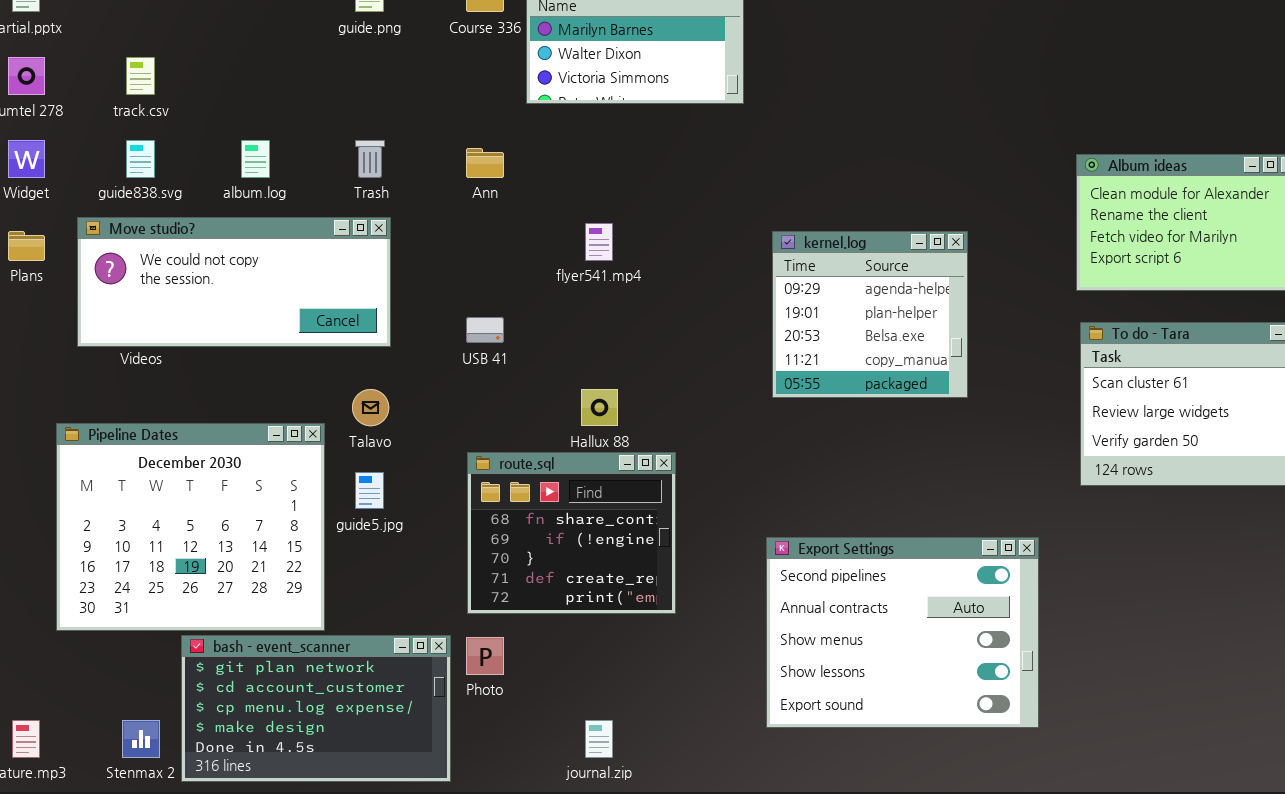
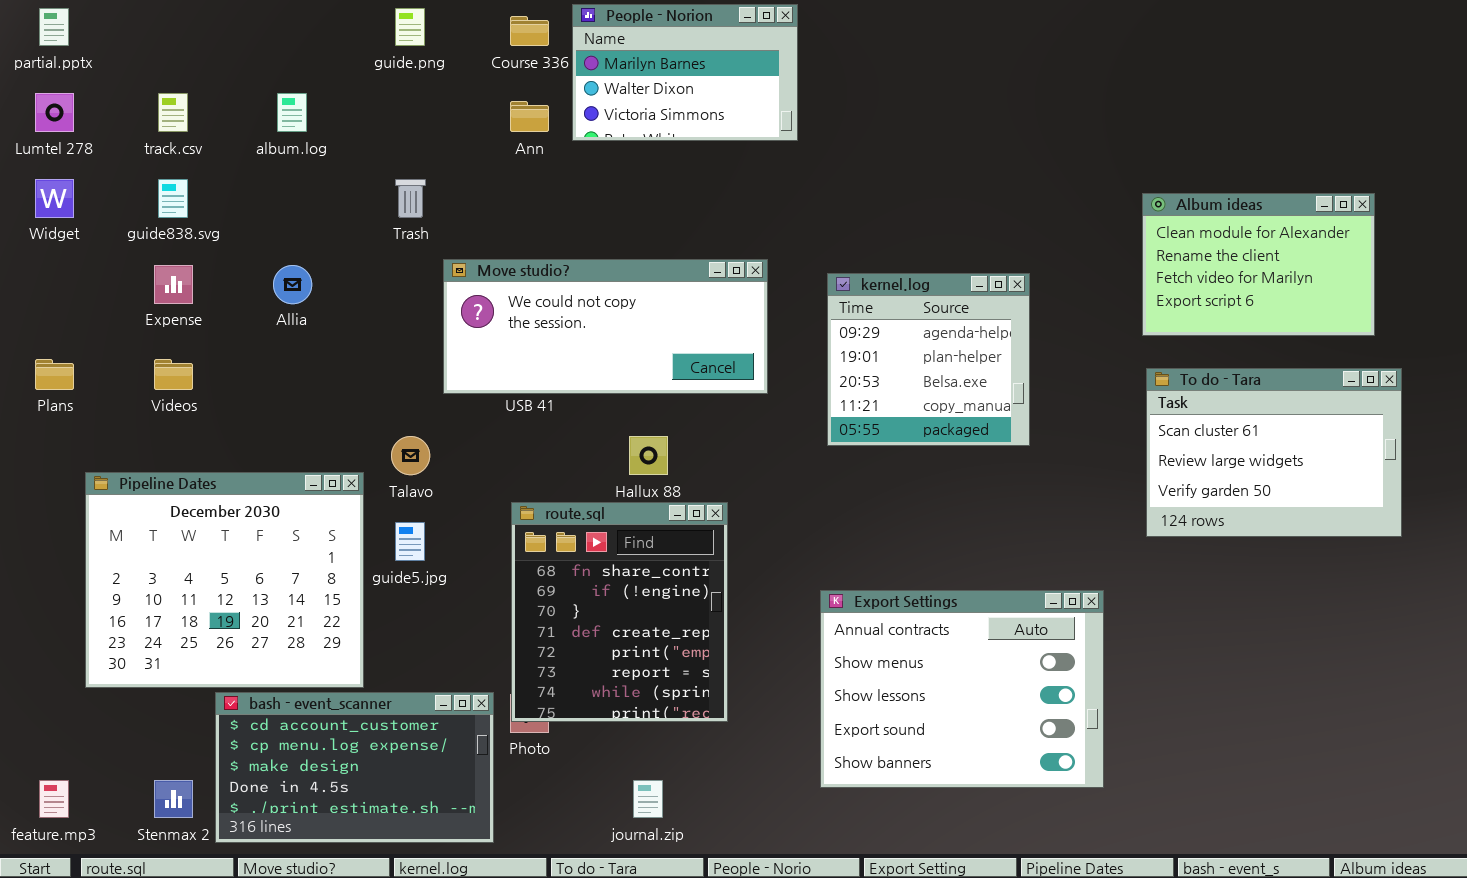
album.log: [241,140,270,178] -> [277,93,307,132], moved
Ann: [466,148,504,178] -> [510,101,549,132], moved
Move studio?: [77,217,391,347] -> [443,259,768,394], moved
Plans: [8,231,45,261] -> [35,359,74,390], moved
route.sql: [467,452,676,614] -> [511,502,728,722], resized
Export Settings: [766,537,1039,728] -> [820,590,1104,788], scrolled down 1 row
bash - event_scanner: [181,635,451,782] -> [215,692,494,843], scrolled down 1 row

